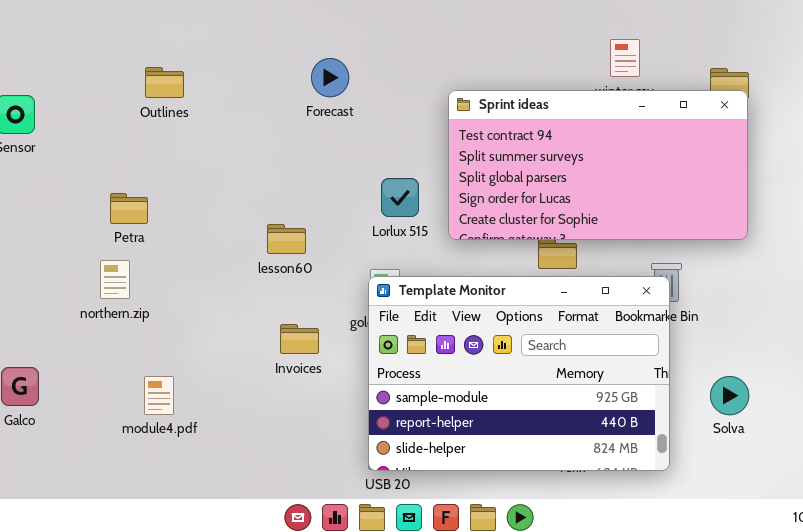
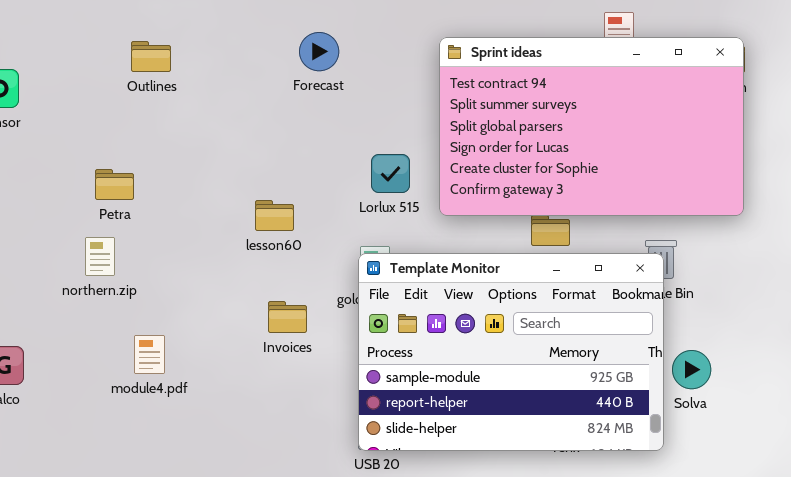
Sprint ideas: [448,90,748,240] -> [439,37,744,216], resized
module4.pdf: [144,376,174,415] -> [134,335,165,374], moved
Solva: [710,376,749,415] -> [672,350,711,389], moved

